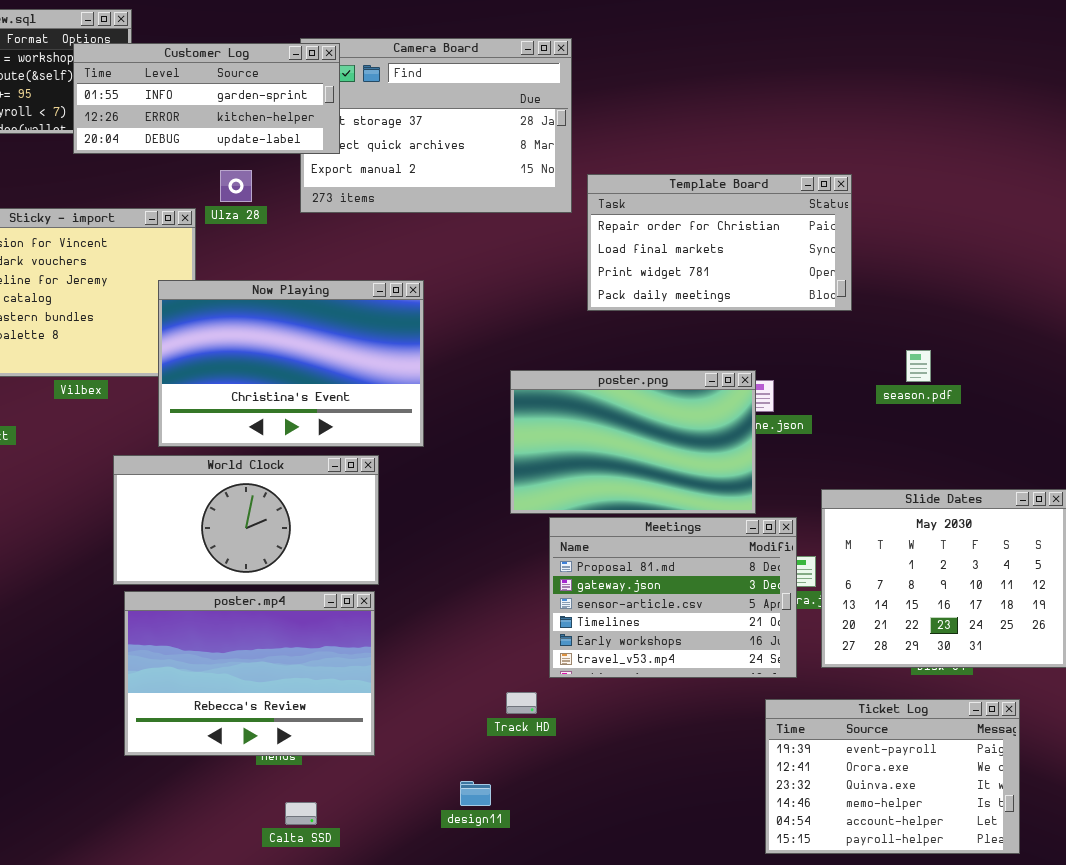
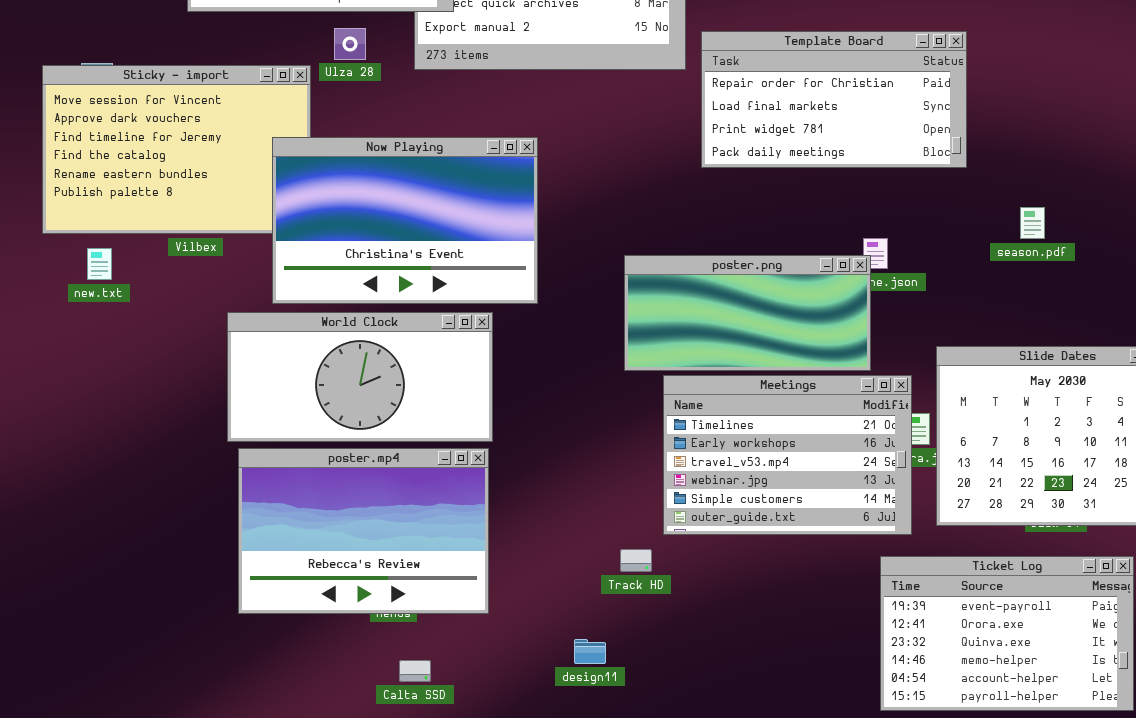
poster.png: [510,370,756,514] -> [624,255,871,371], resized
Meetings: [549,517,797,678] -> [663,375,912,535], scrolled down 3 rows

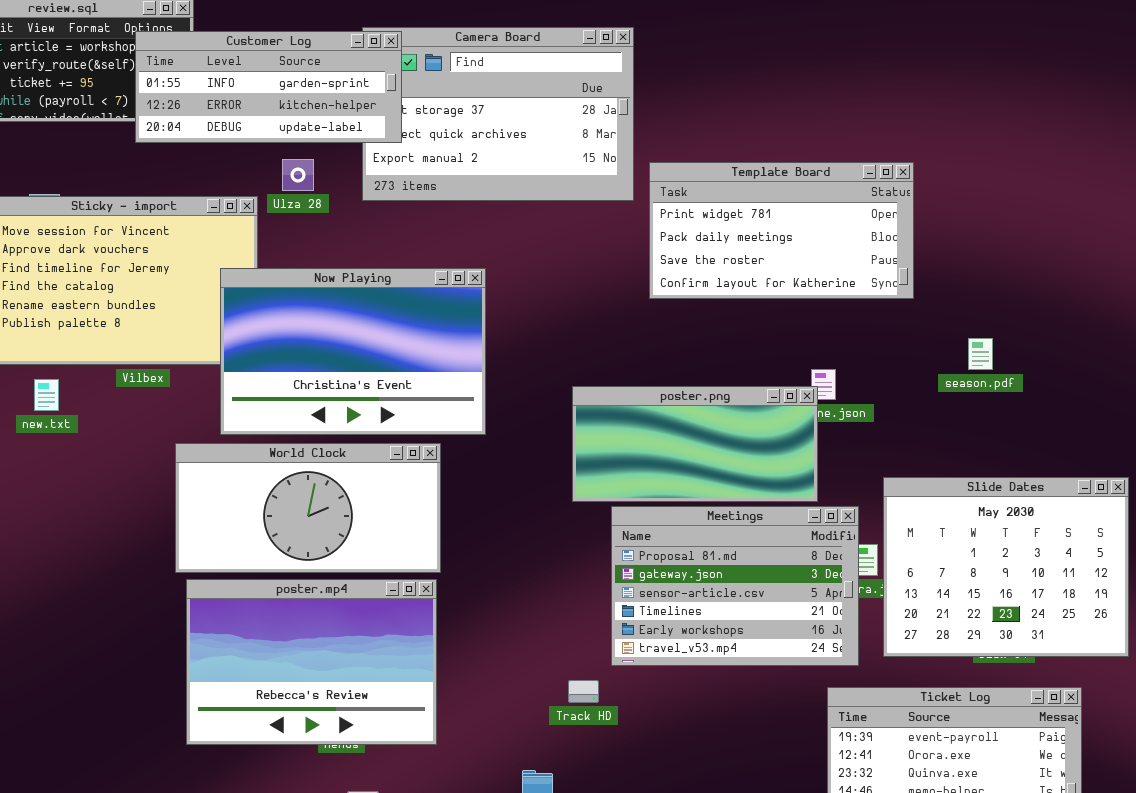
Template Board: [701,31,967,168] -> [649,162,914,299], scrolled down 2 rows
Meetings: [663,375,912,535] -> [611,506,859,666], scrolled up 3 rows

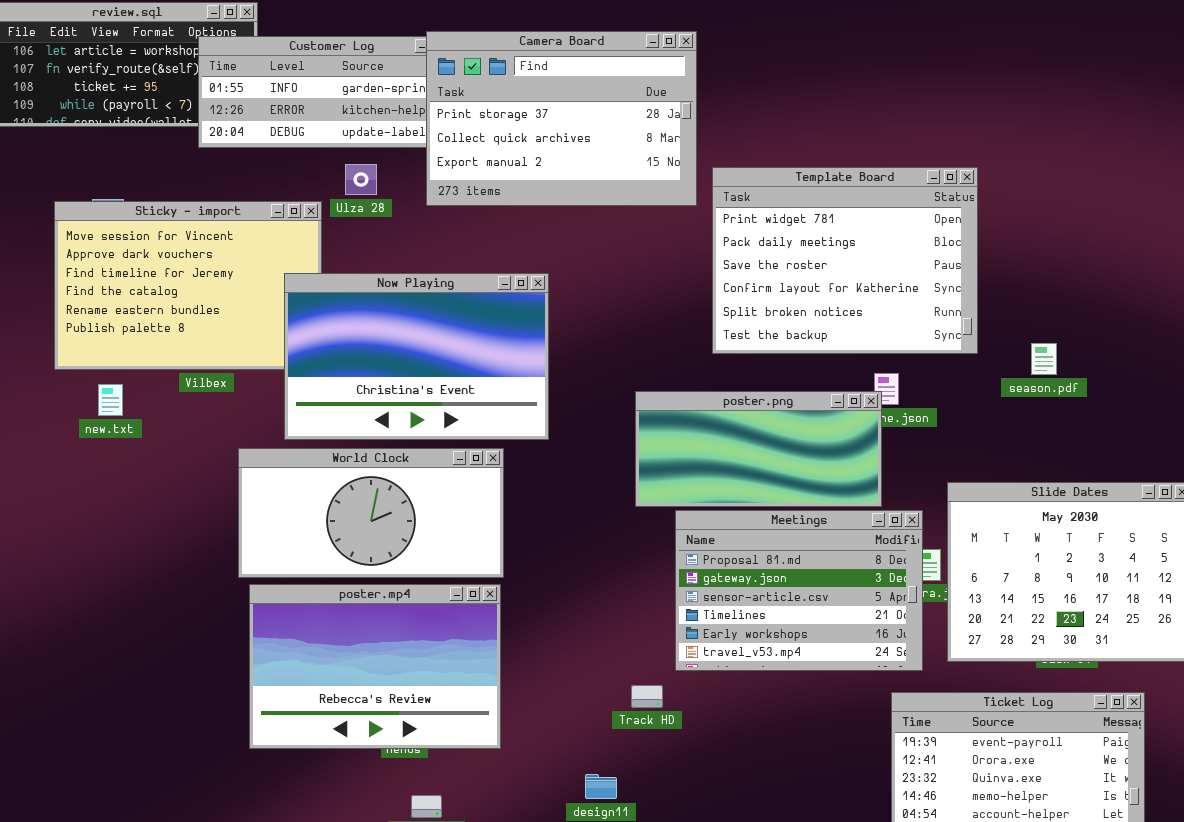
Camera Board: [362,27,634,201] -> [426,31,697,206], raised
Template Board: [649,162,914,299] -> [712,167,978,354], resized

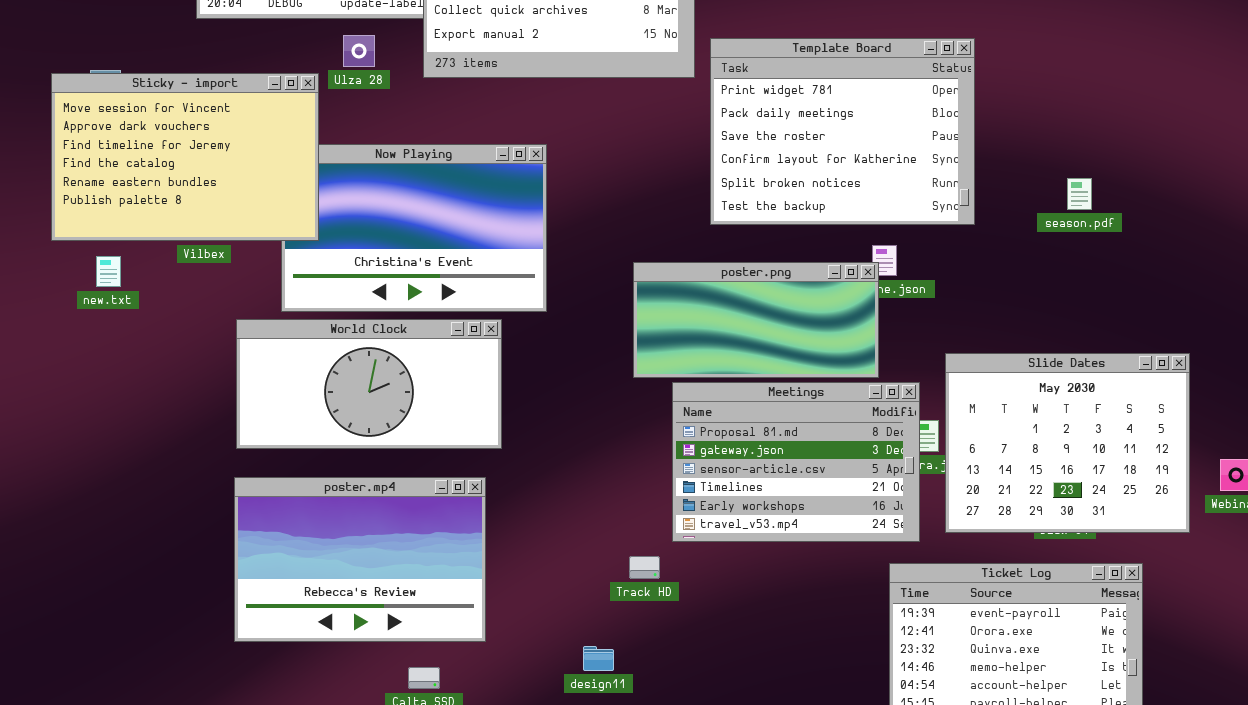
Sticky - import: [54,201,322,370] -> [51,73,319,241], raised
season.pdf: [1031,343,1057,375] -> [1067,178,1092,210], moved
poster.mp4: [249,584,501,749] -> [234,477,486,642], moved

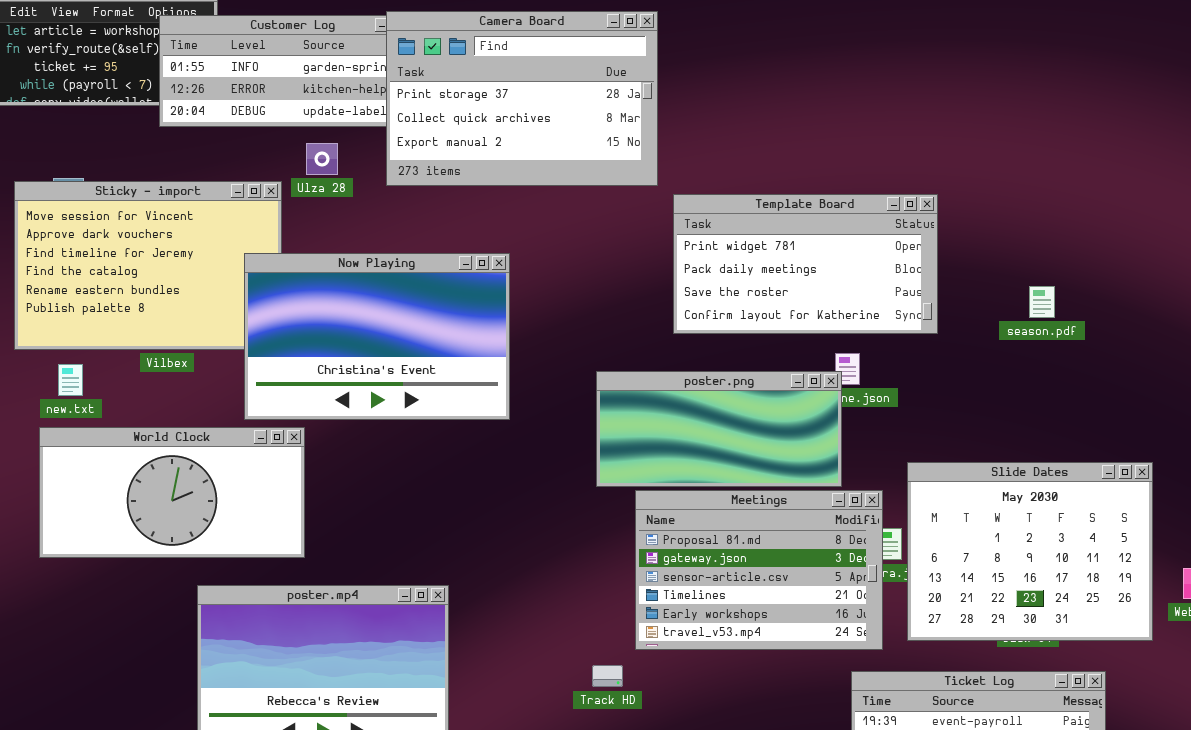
Template Board: [710,38,975,225] -> [673,194,938,334], resized
Now Playing: [281,144,547,312] -> [244,253,510,420], raised
World Clock: [236,319,502,449] -> [39,427,305,558], moved

